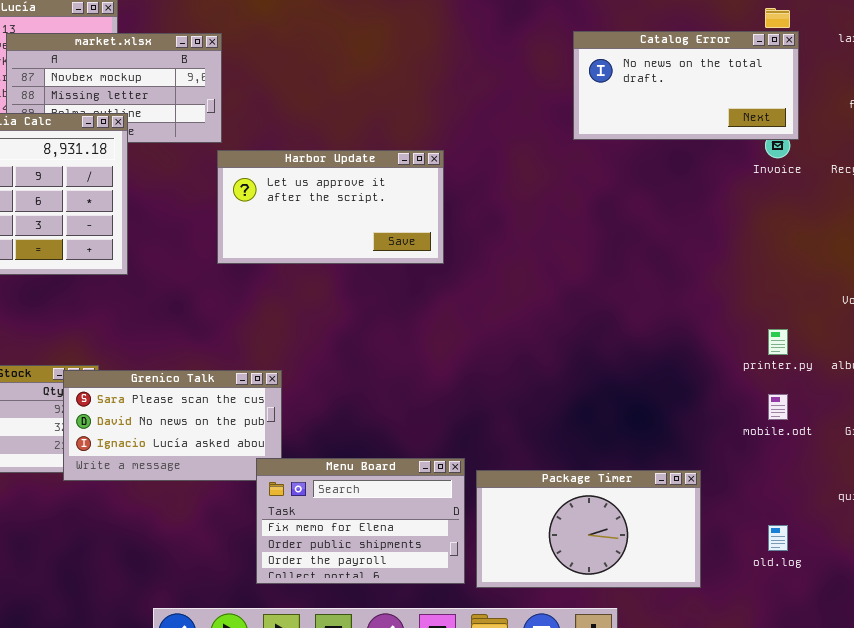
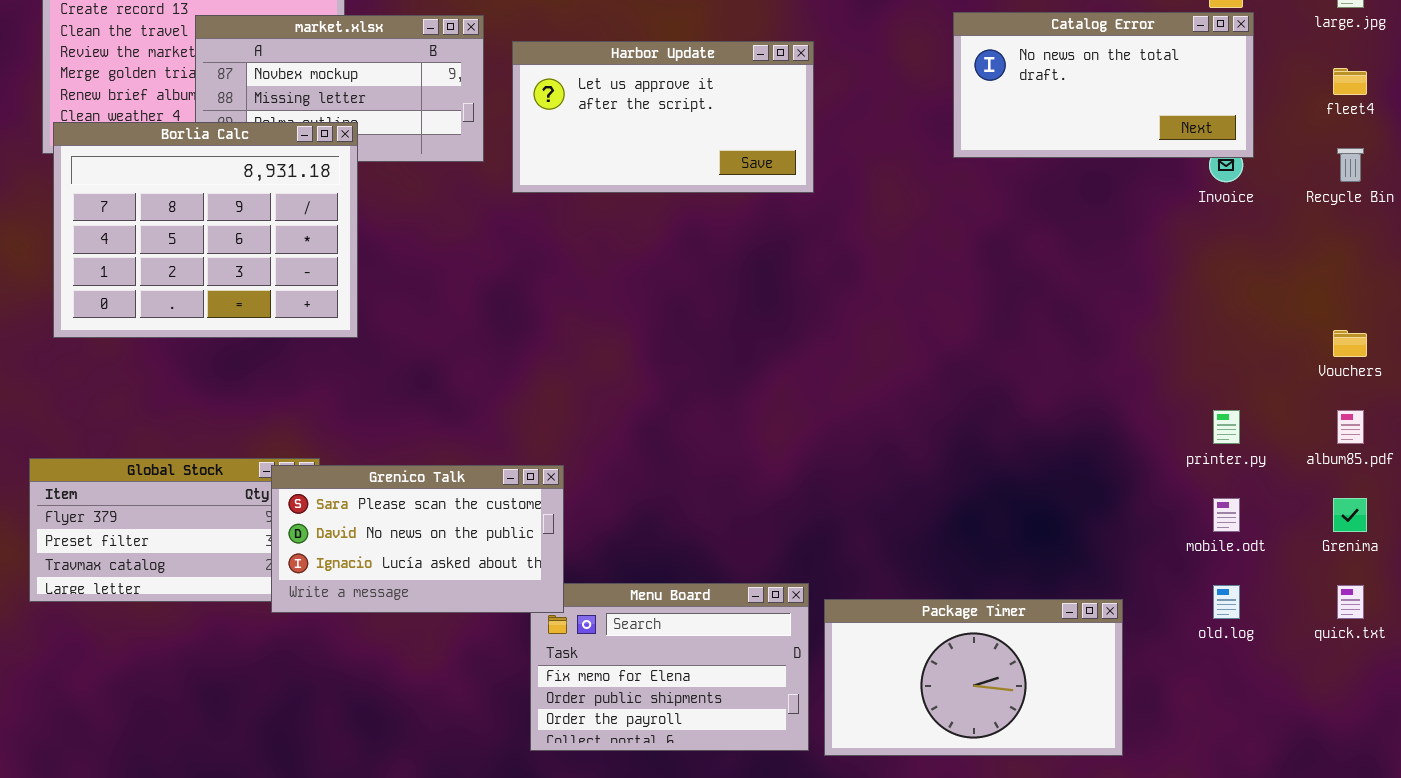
Harbor Update: [217,150,444,264] -> [512,41,814,193], moved
Grenico Talk: [63,370,282,481] -> [271,465,564,613], raised
old.log: [768,525,788,551] -> [1213,585,1240,619], moved

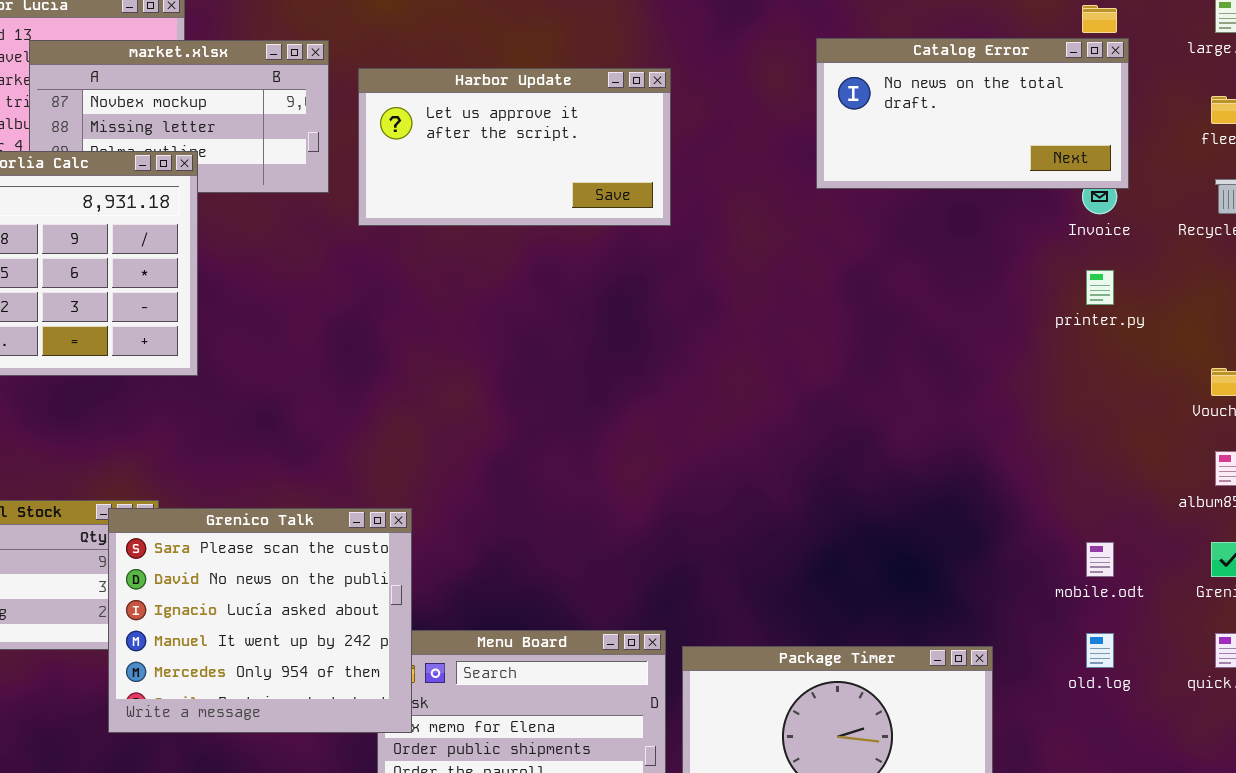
printer.py: [1213,410,1240,444] -> [1086,270,1114,305], moved
Grenico Talk: [271,465,564,613] -> [108,508,412,733], resized

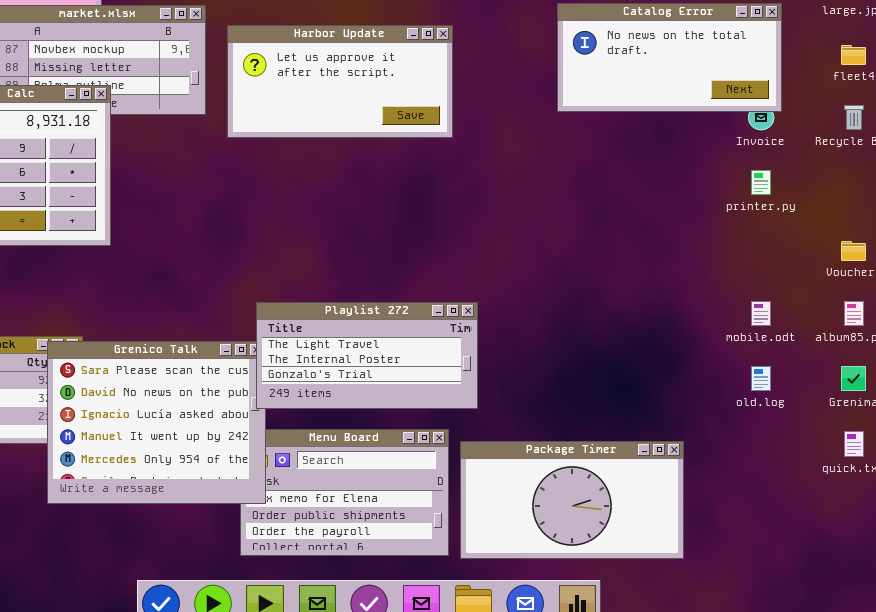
Playlist 272: none -> [256,302,478,409], opened
mobile.odt: [1086,542,1114,577] -> [751,301,771,326], moved
old.log: [1086,633,1114,668] -> [751,366,771,391], moved

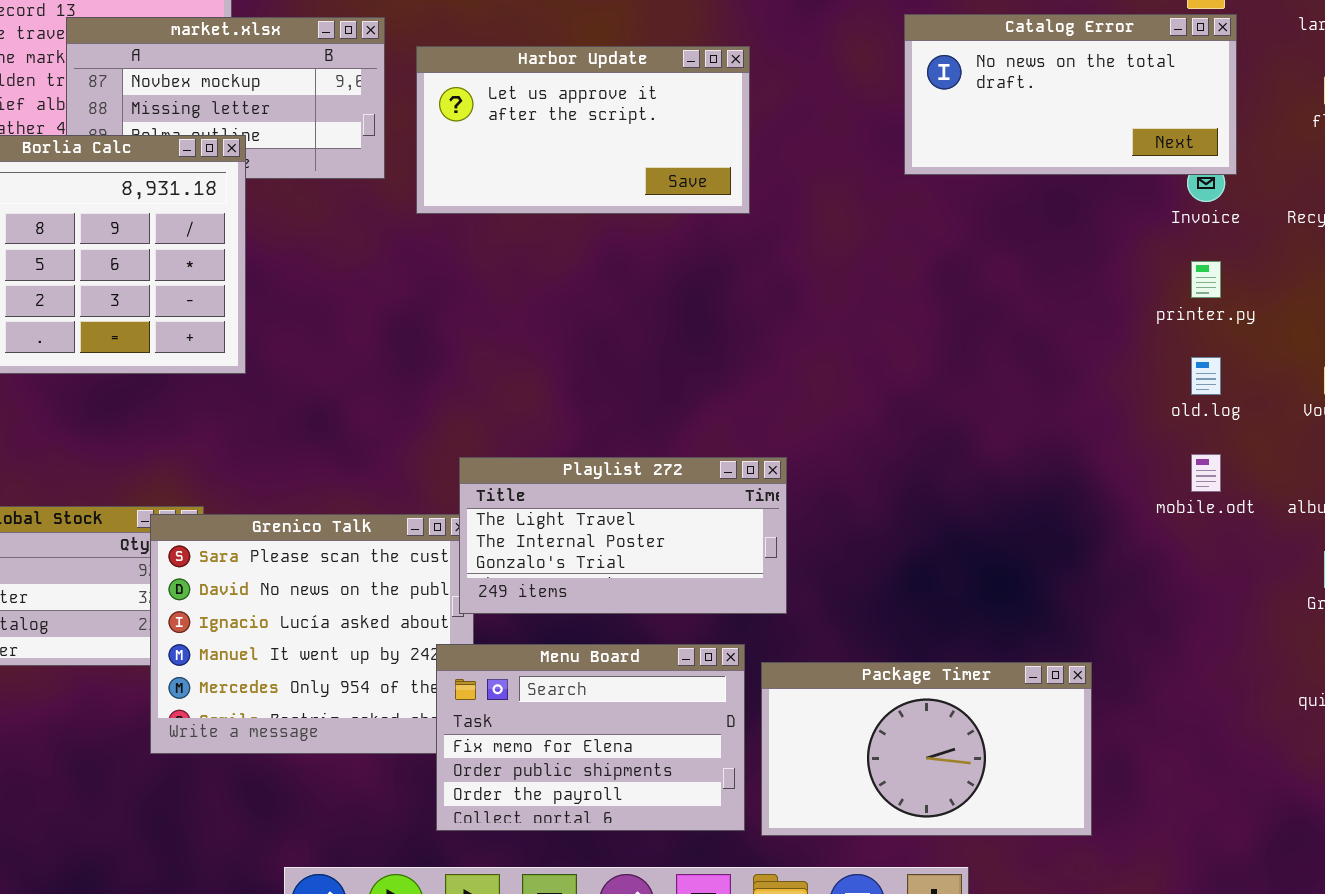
old.log: [751,366,771,391] -> [1191,357,1221,395], moved
Menu Board: [240,429,449,556] -> [436,644,745,831], raised

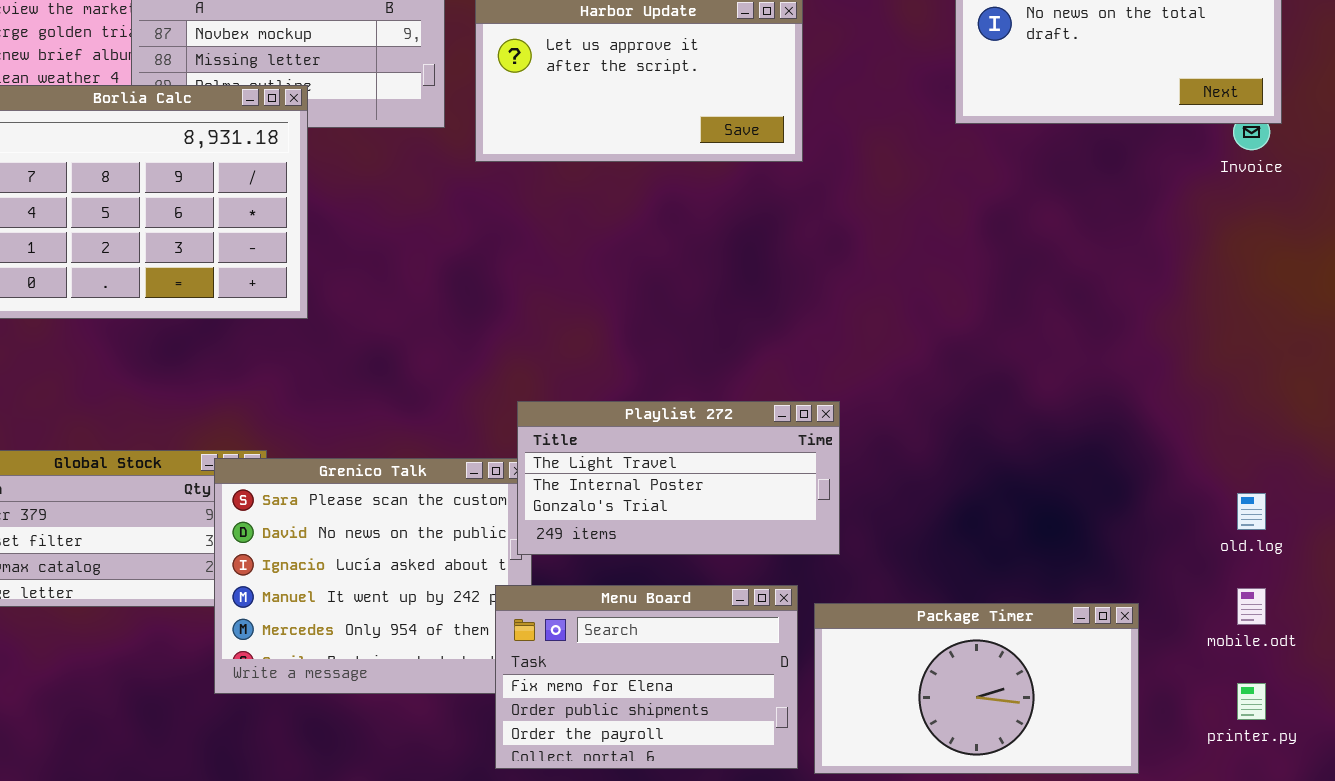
printer.py: [1191,261,1221,298] -> [1237,683,1266,720], moved
old.log: [1191,357,1221,395] -> [1237,493,1266,530], moved
mobile.odt: [1191,454,1221,492] -> [1237,588,1266,625], moved

